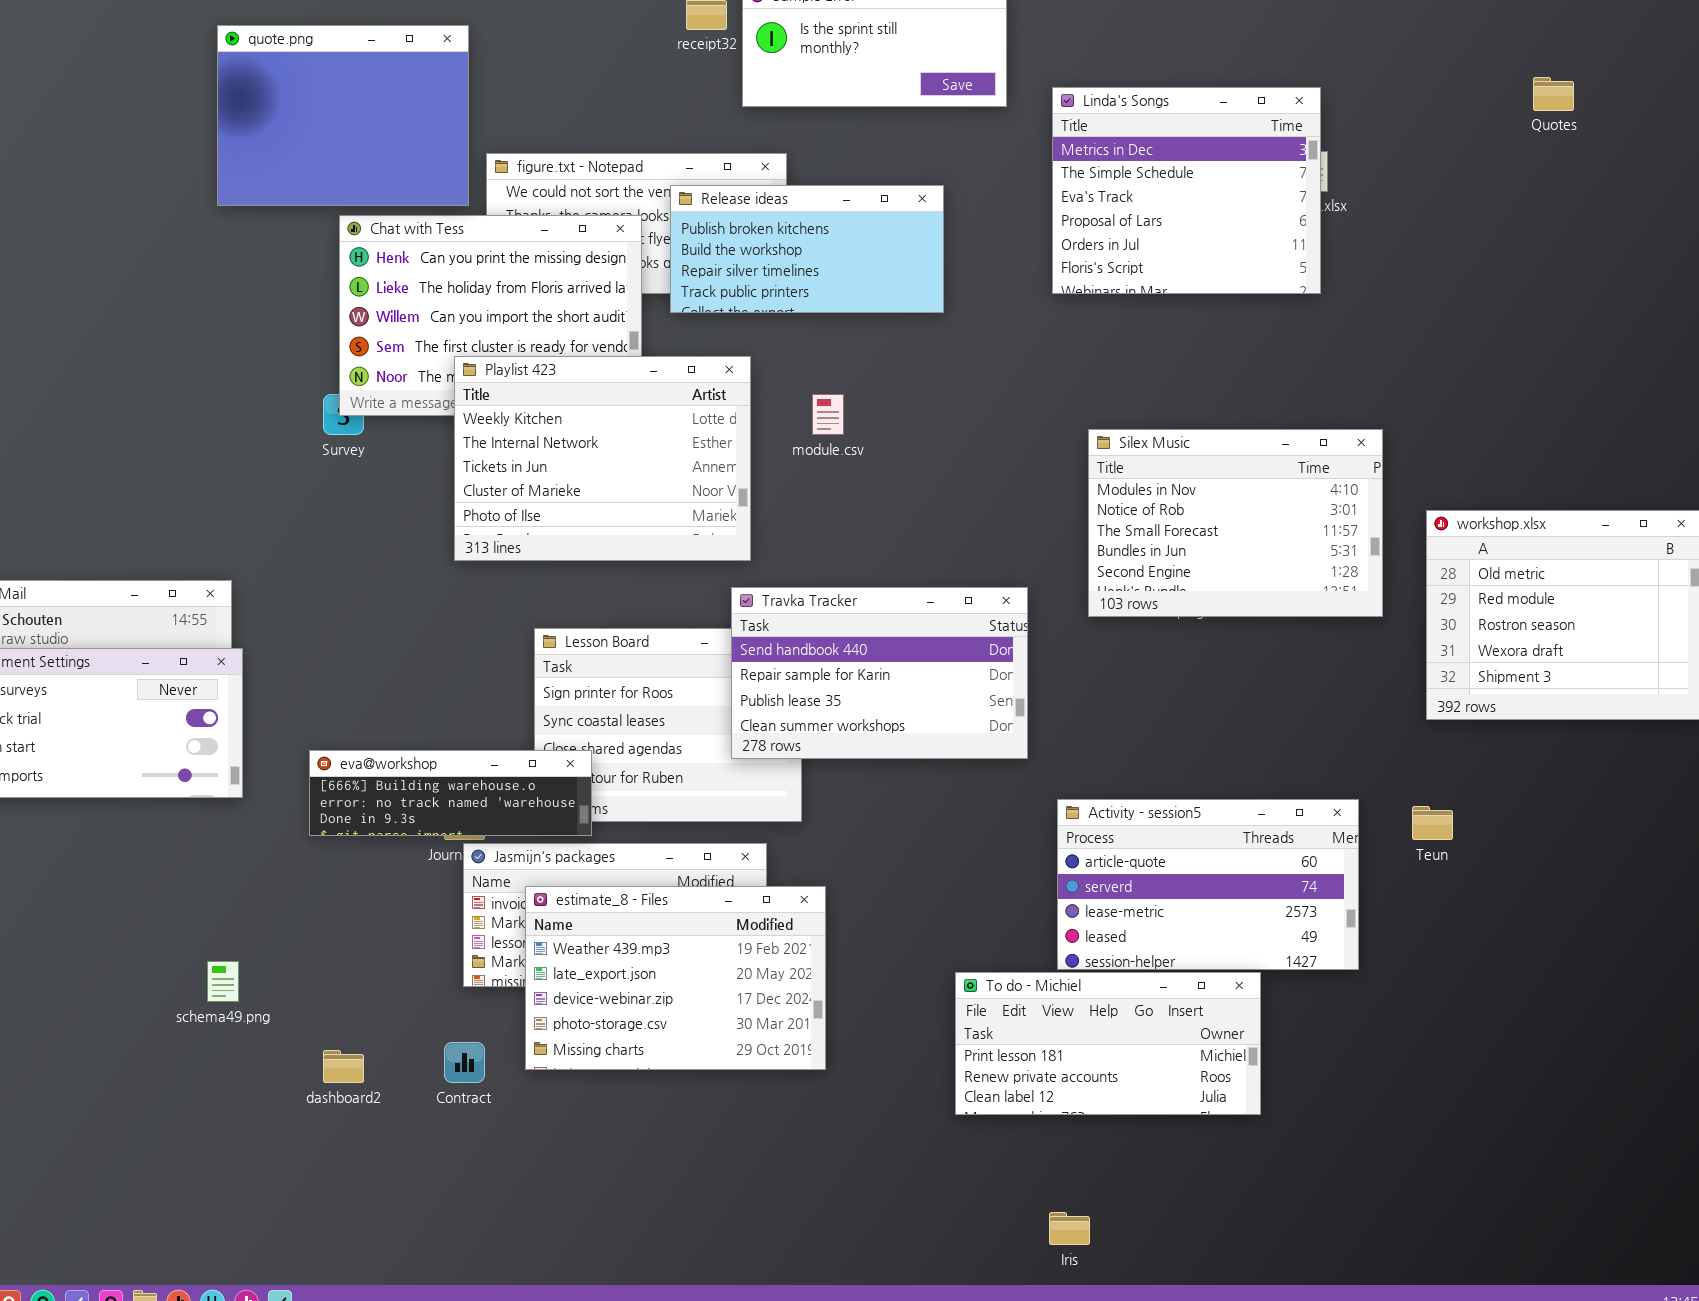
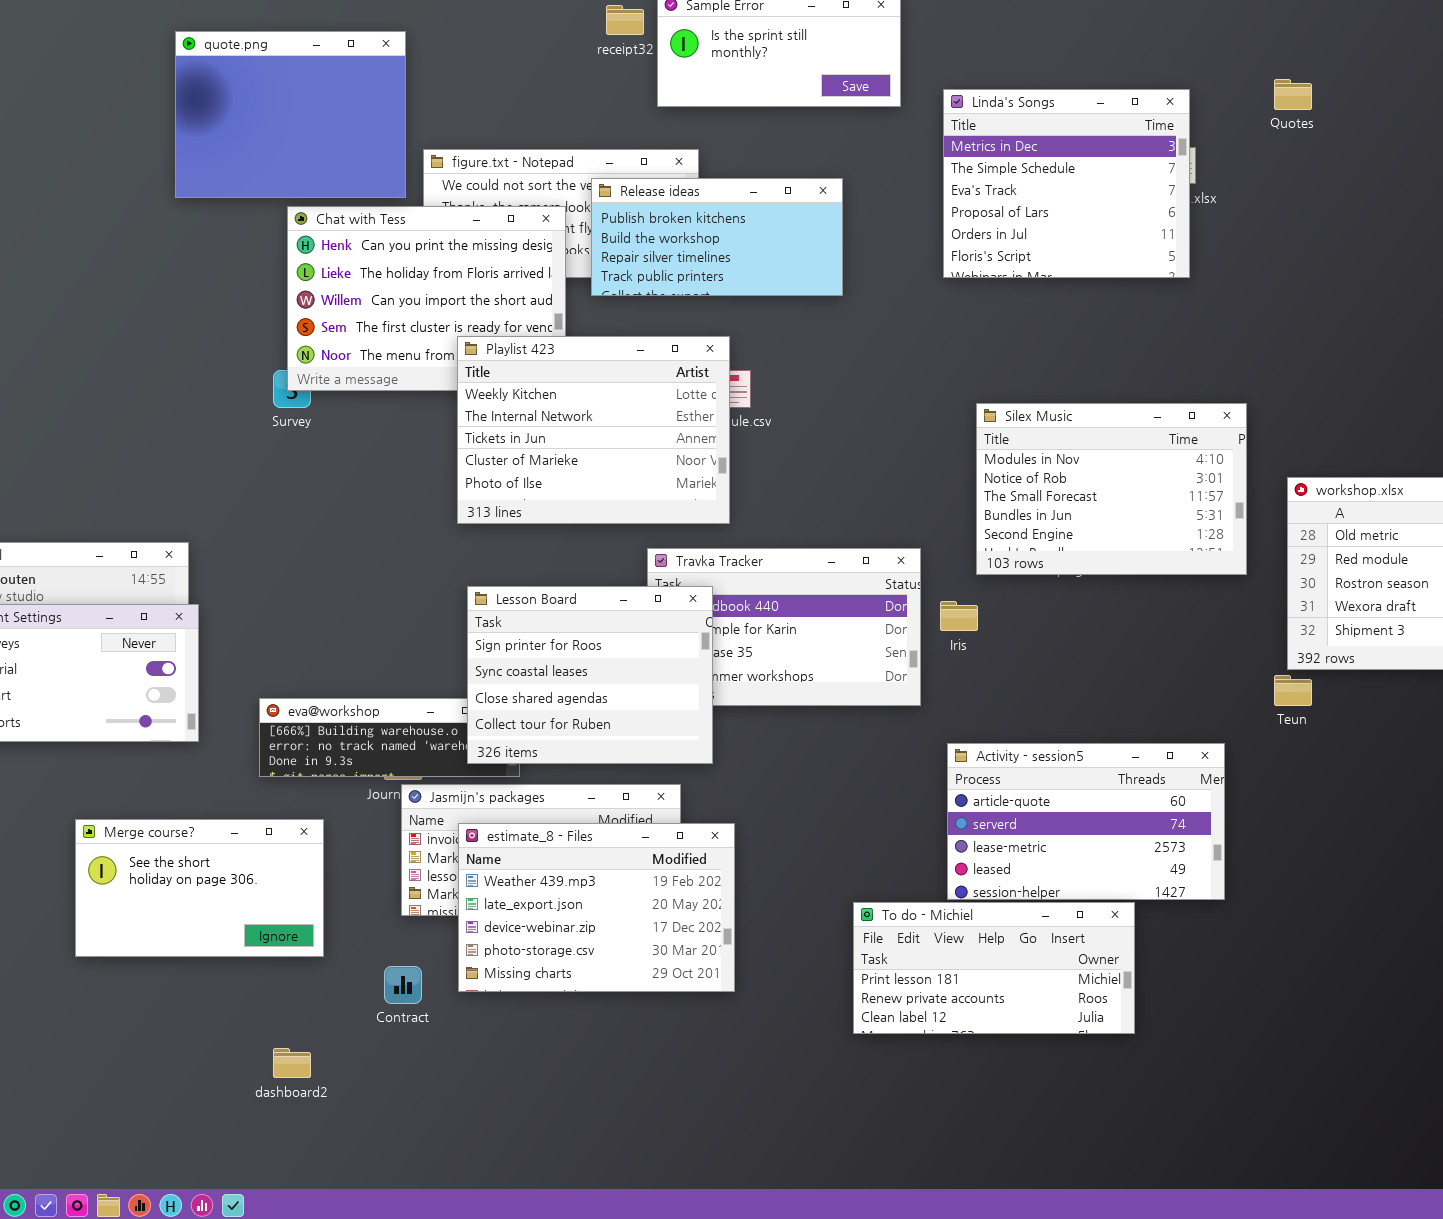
Quotes: [1533,77,1574,111] -> [1274,79,1312,110], moved
Playlist 423: [454,356,751,561] -> [457,336,730,524], moved
Lesson Board: [534,628,802,822] -> [467,586,713,764], raised
Teun: [1412,806,1453,840] -> [1274,675,1312,706], moved
Merge course?: none -> [75,819,324,957], opened
dashboard2: [323,1050,364,1083] -> [273,1048,311,1078], moved
Iris: [1049,1212,1090,1245] -> [940,601,978,631], moved

